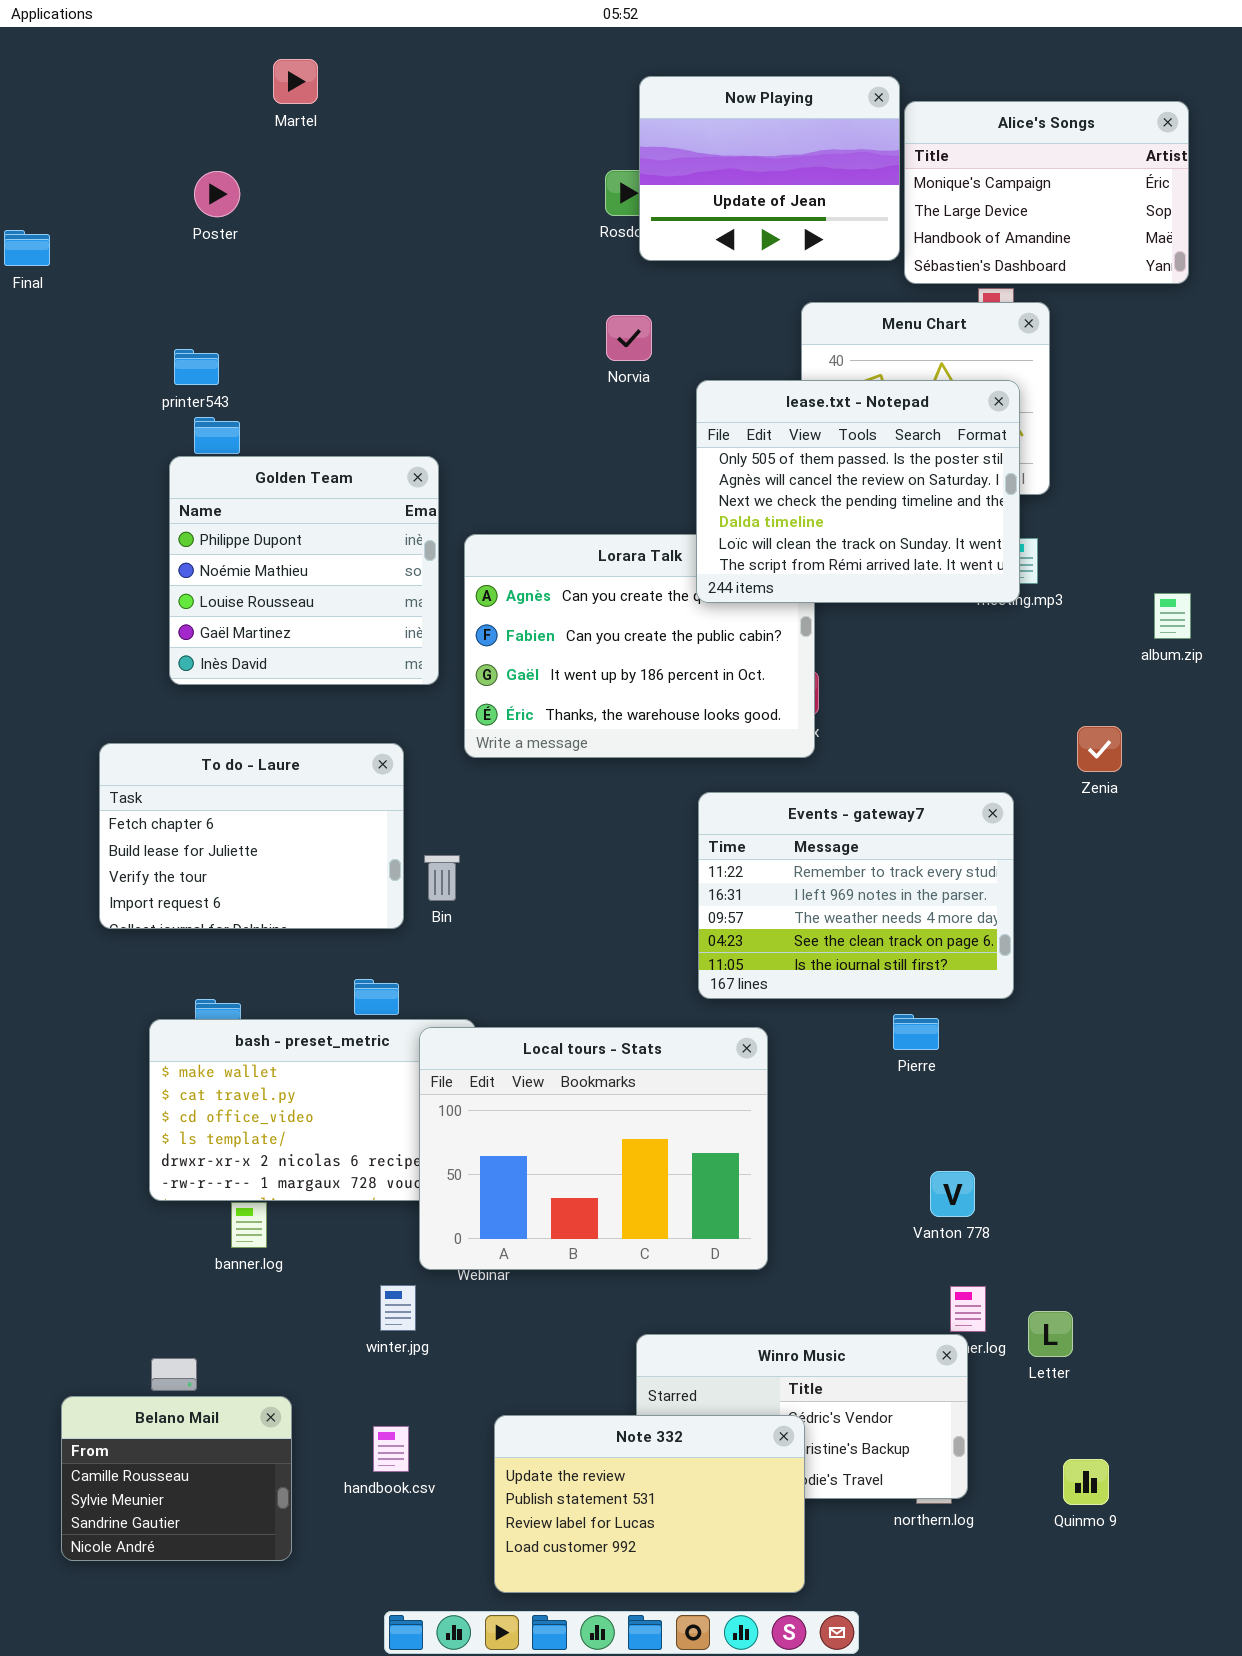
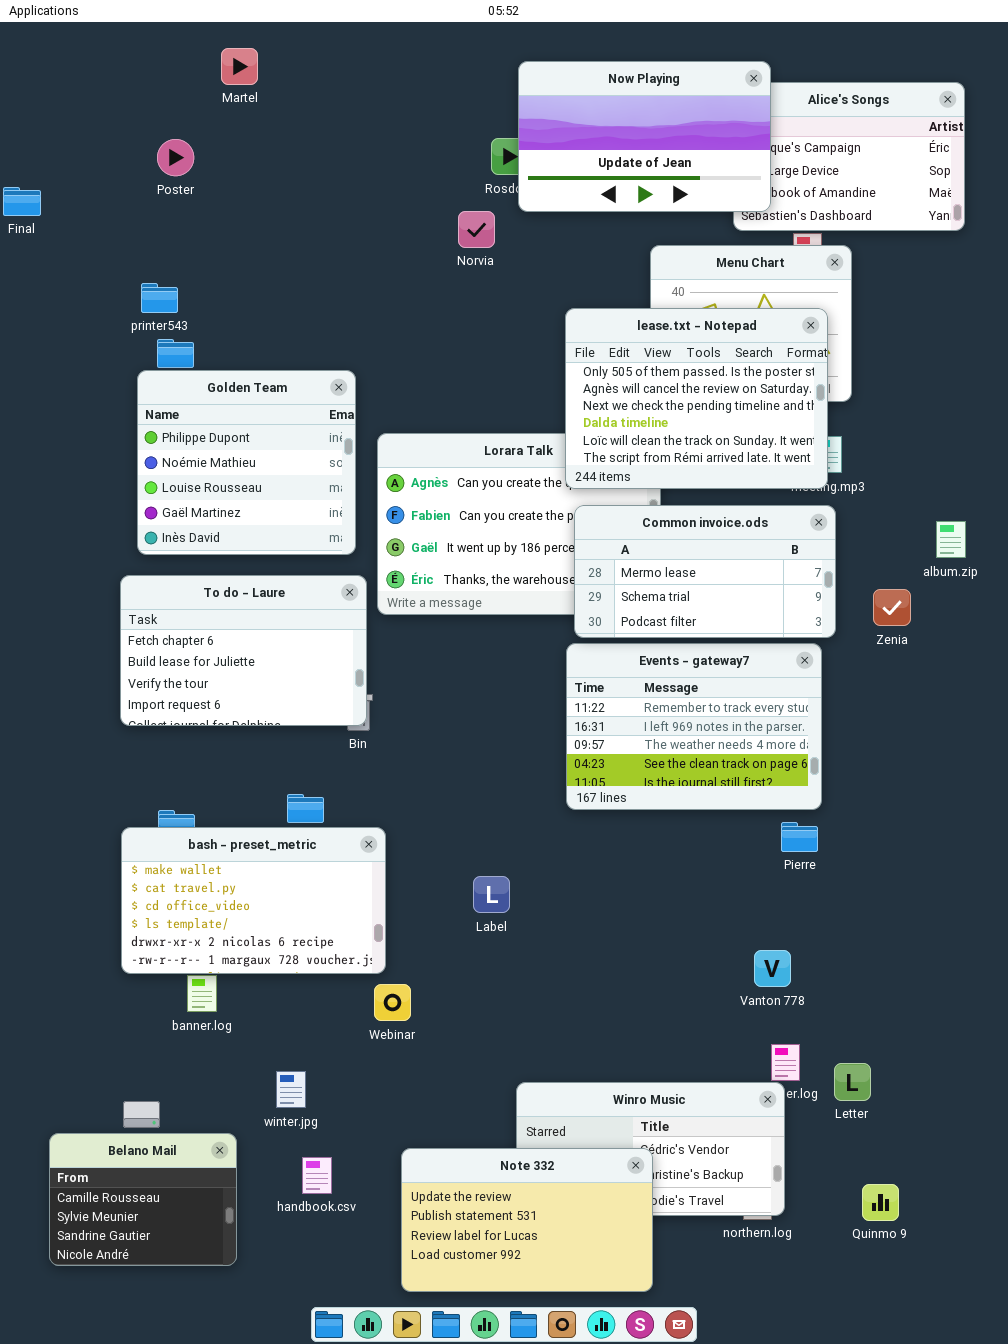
Now Playing: [639,76,900,261] -> [518,61,771,212], resized
Norvia: [606,315,652,361] -> [458,211,495,248], moved
album.zip: [1154,593,1191,639] -> [936,521,966,558], moved
Common invoice.ods: none -> [574,505,836,638], opened
To do - Laure: [99,743,404,929] -> [120,575,367,726], moved
Pierre: [893,1014,939,1050] -> [781,822,818,852], moved
Local tours - Stats: [419,1027,768,1270] -> none, closed
winter.jpg: [380,1285,416,1331] -> [276,1071,306,1108], moved

